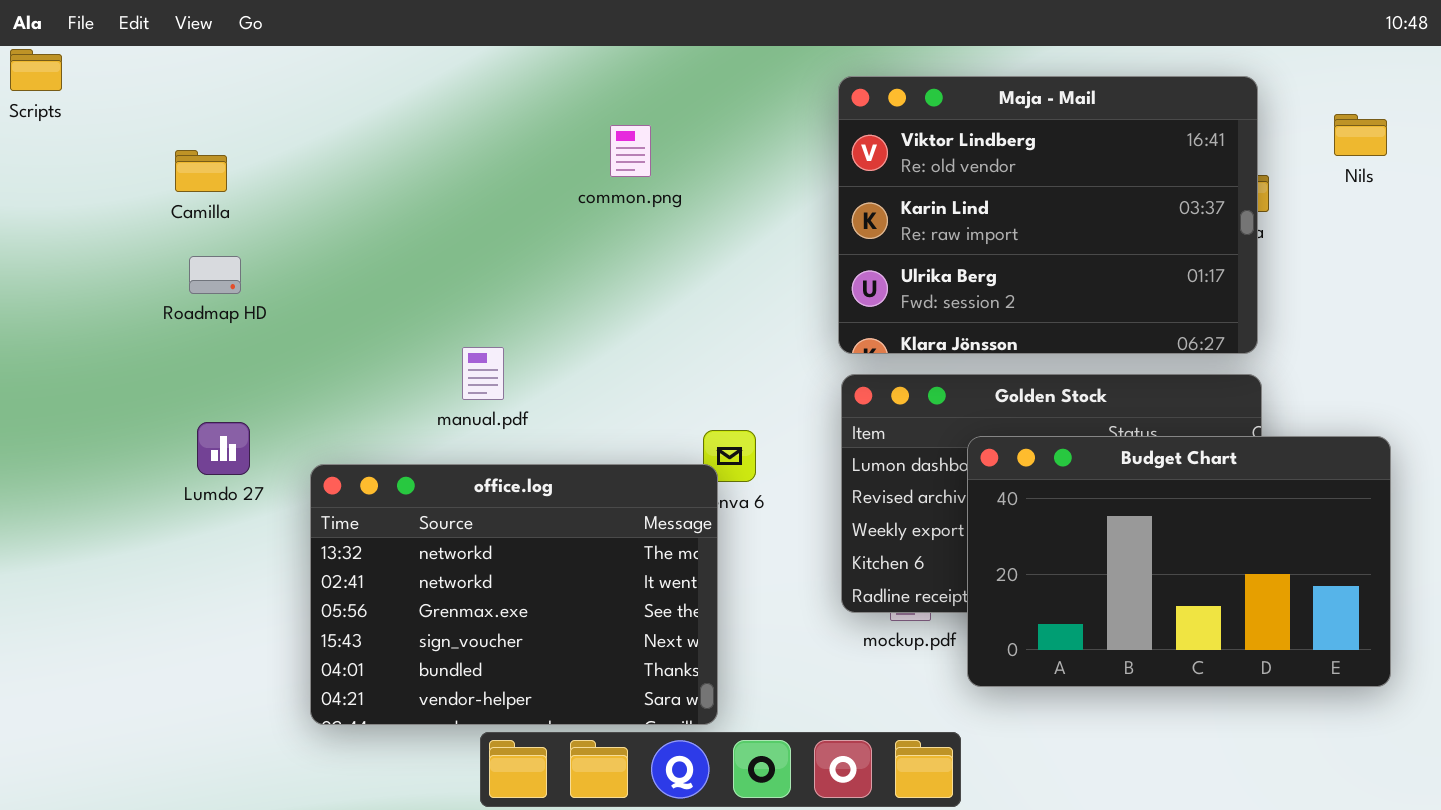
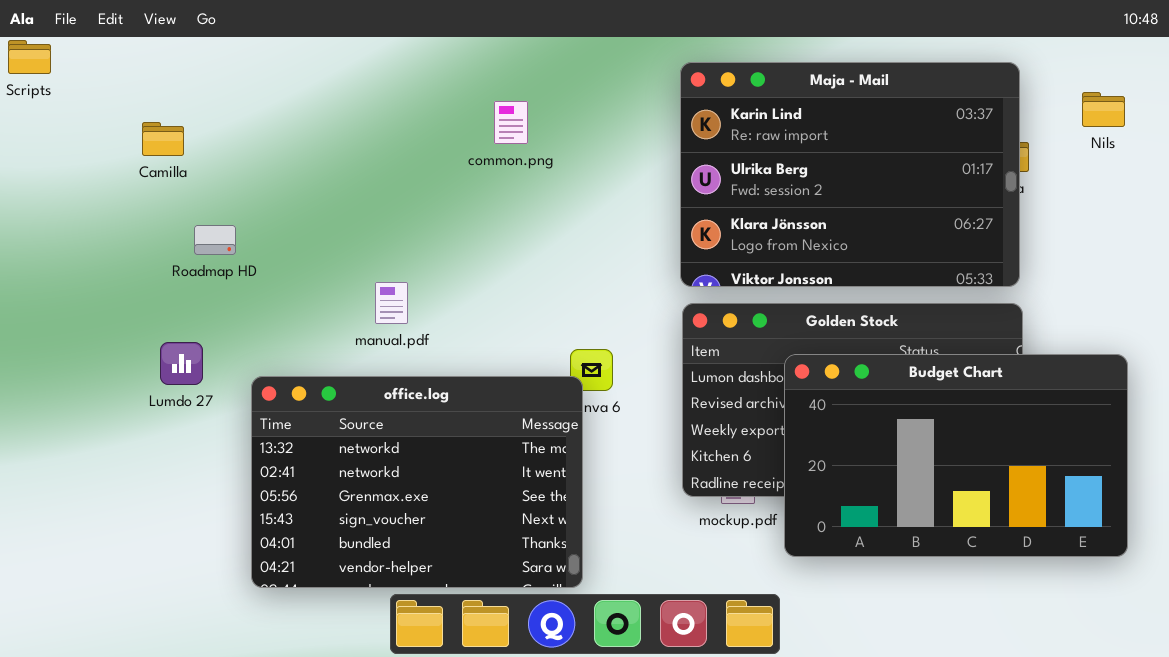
Maja - Mail: [838,76,1258,354] -> [680,62,1020,287], scrolled down 1 row
Roadmap HD: [189,256,241,294] -> [194,225,236,255], moved

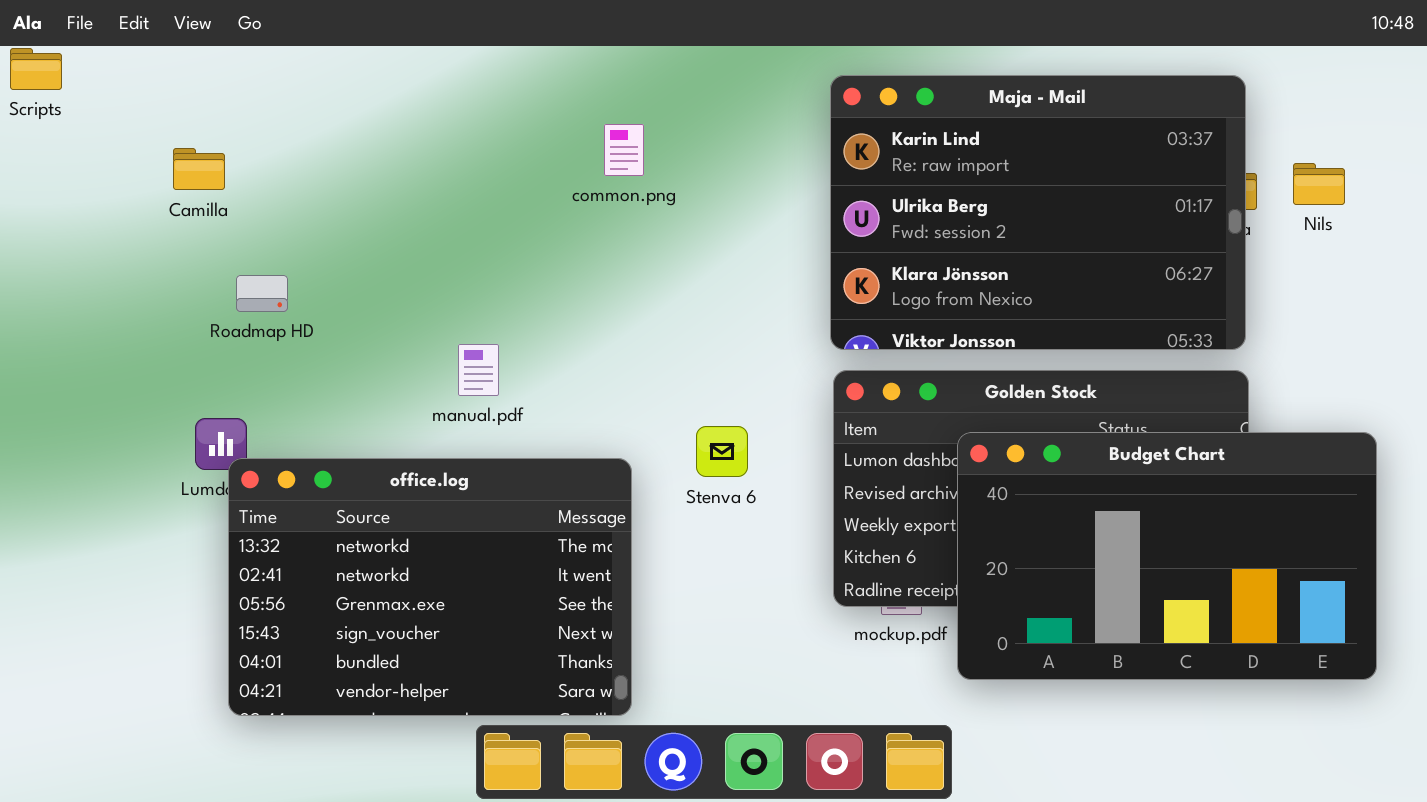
Nils: [1082,92,1125,127] -> [1293,163,1345,205], moved
office.log: [251,376,583,588] -> [228,458,632,716], moved

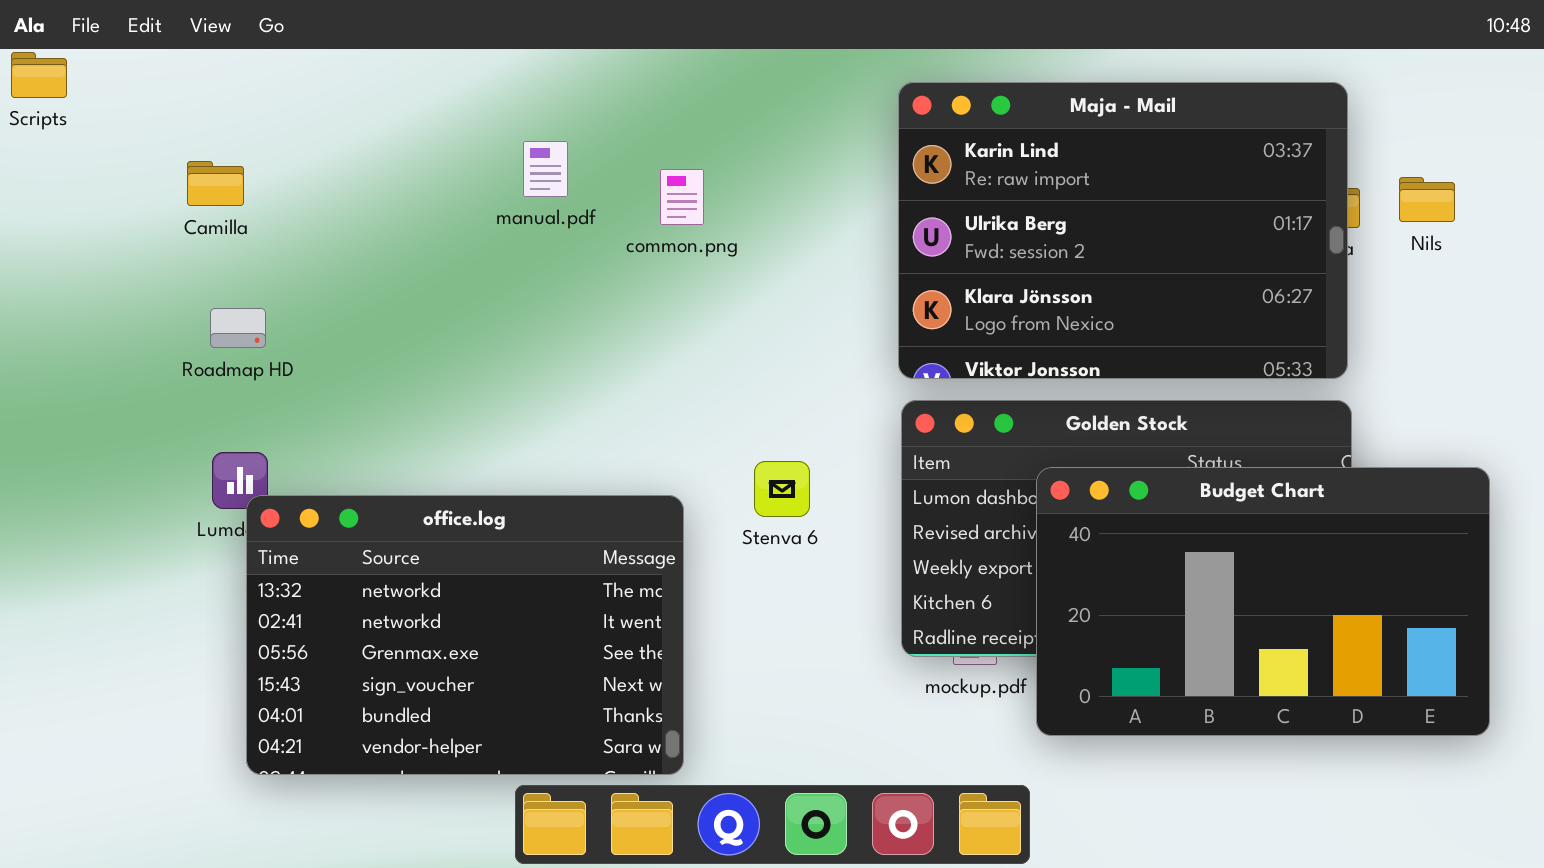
common.png: [604,124,644,176] -> [660,169,704,225], moved
Roadmap HD: [236,275,288,312] -> [210,308,266,348], moved
manual.pdf: [458,344,499,396] -> [523,141,568,197], moved

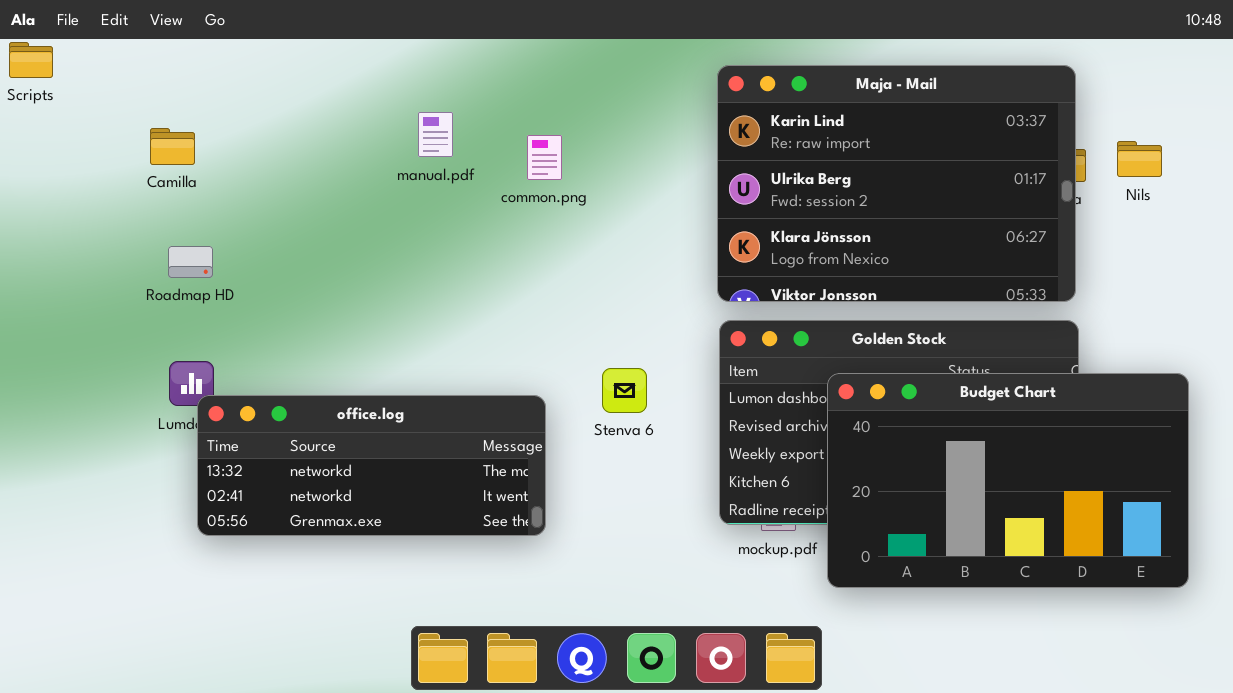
office.log: [246,495,684,775] -> [197,395,546,536], resized

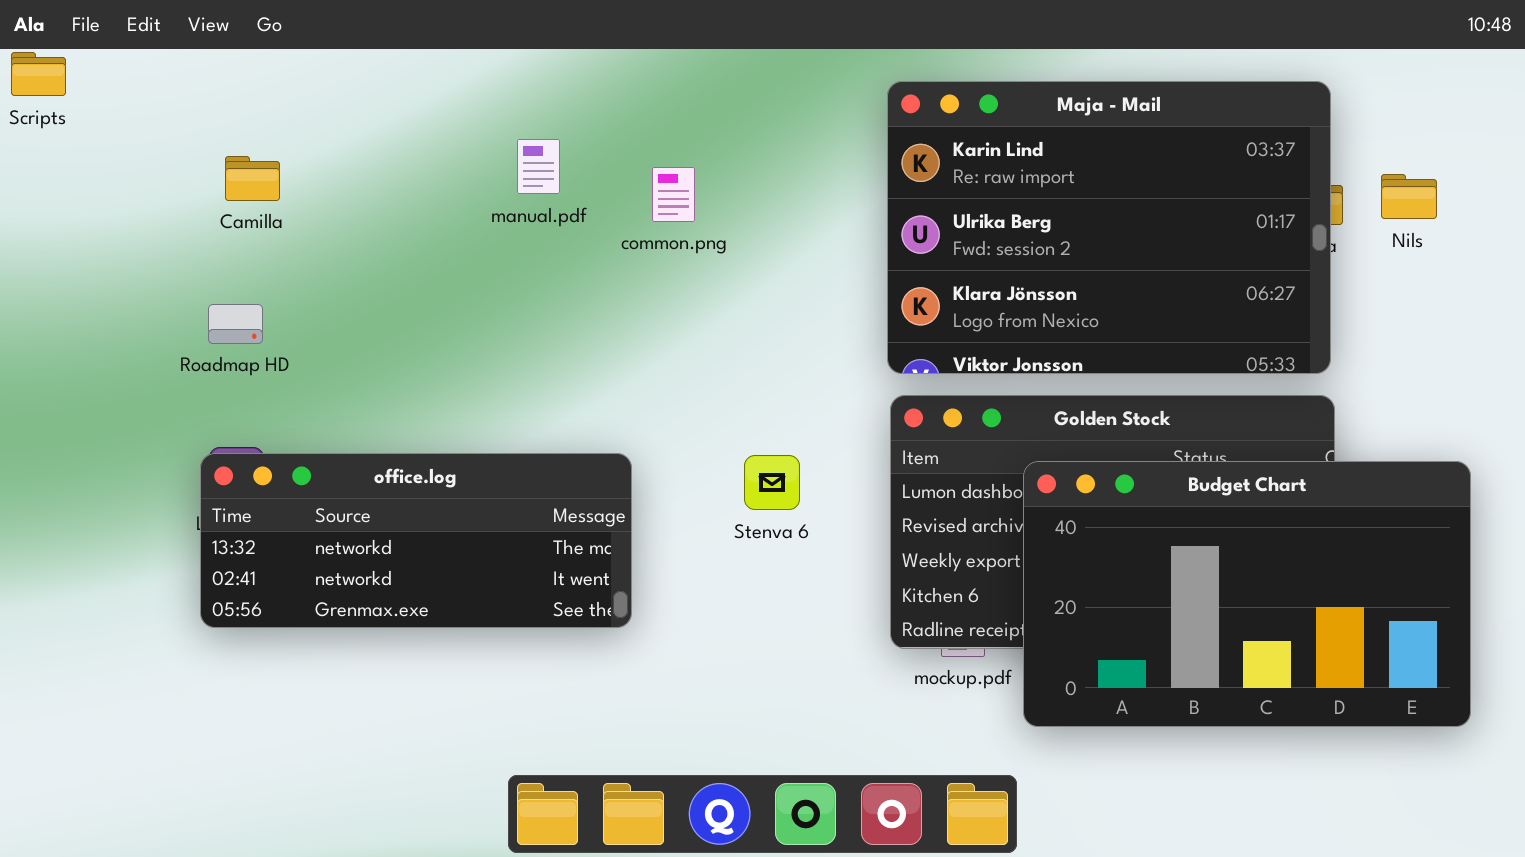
Camilla: [150,128,195,165] -> [225,156,280,201], moved
office.log: [197,395,546,536] -> [200,453,632,628], moved

